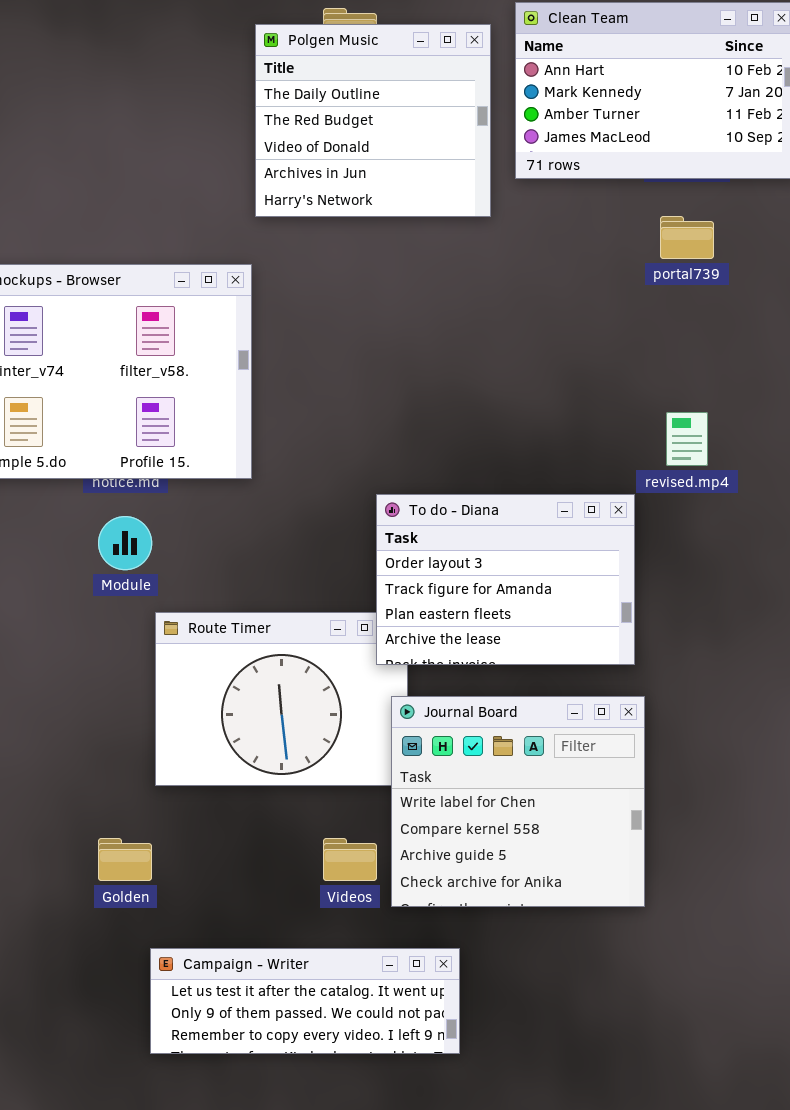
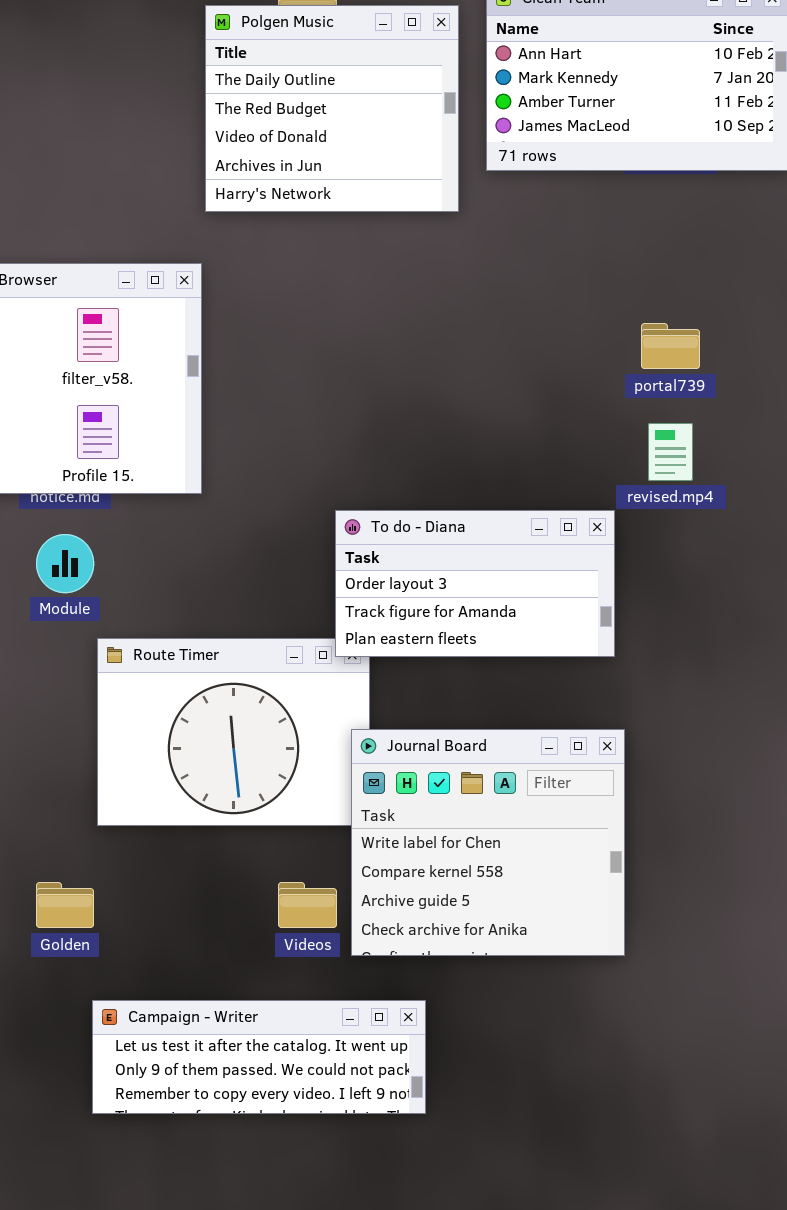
portal739: [660,216,714,259] -> [641,323,700,369], moved
To do - Diana: [376,494,635,665] -> [335,510,615,657], resized

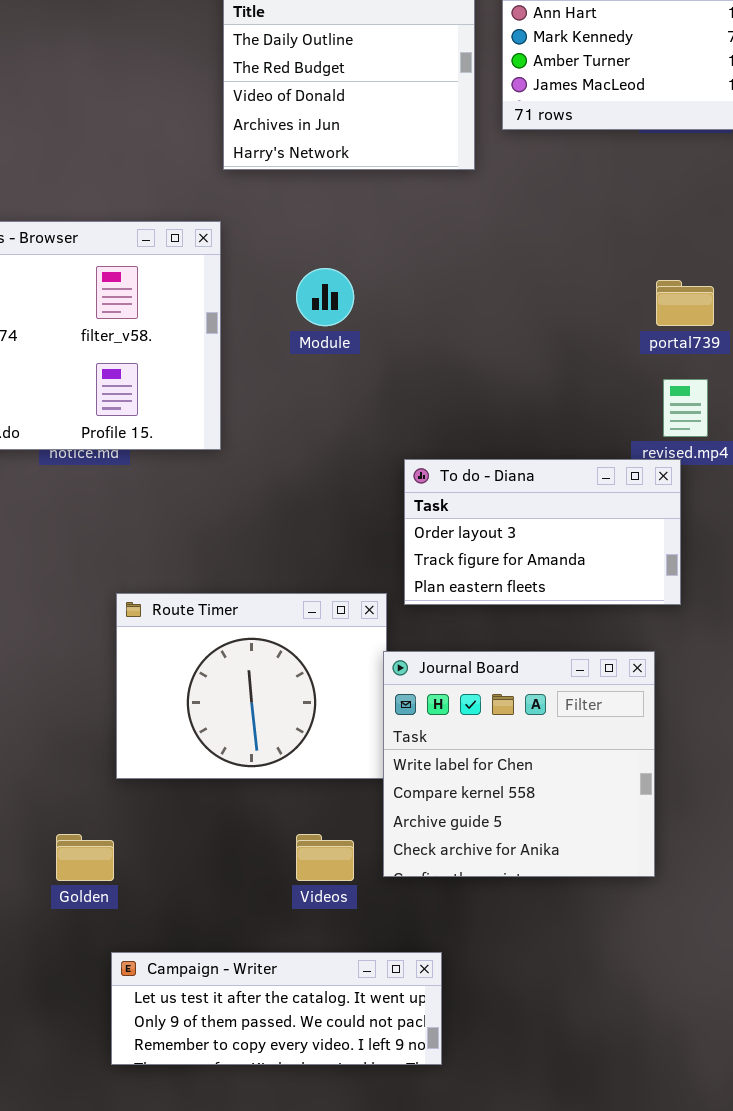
To do - Diana: [335,510,615,657] -> [404,459,681,605], moved
Module: [36,534,94,593] -> [296,268,354,326], moved
Journal Board: [351,729,625,956] -> [383,651,655,877], moved

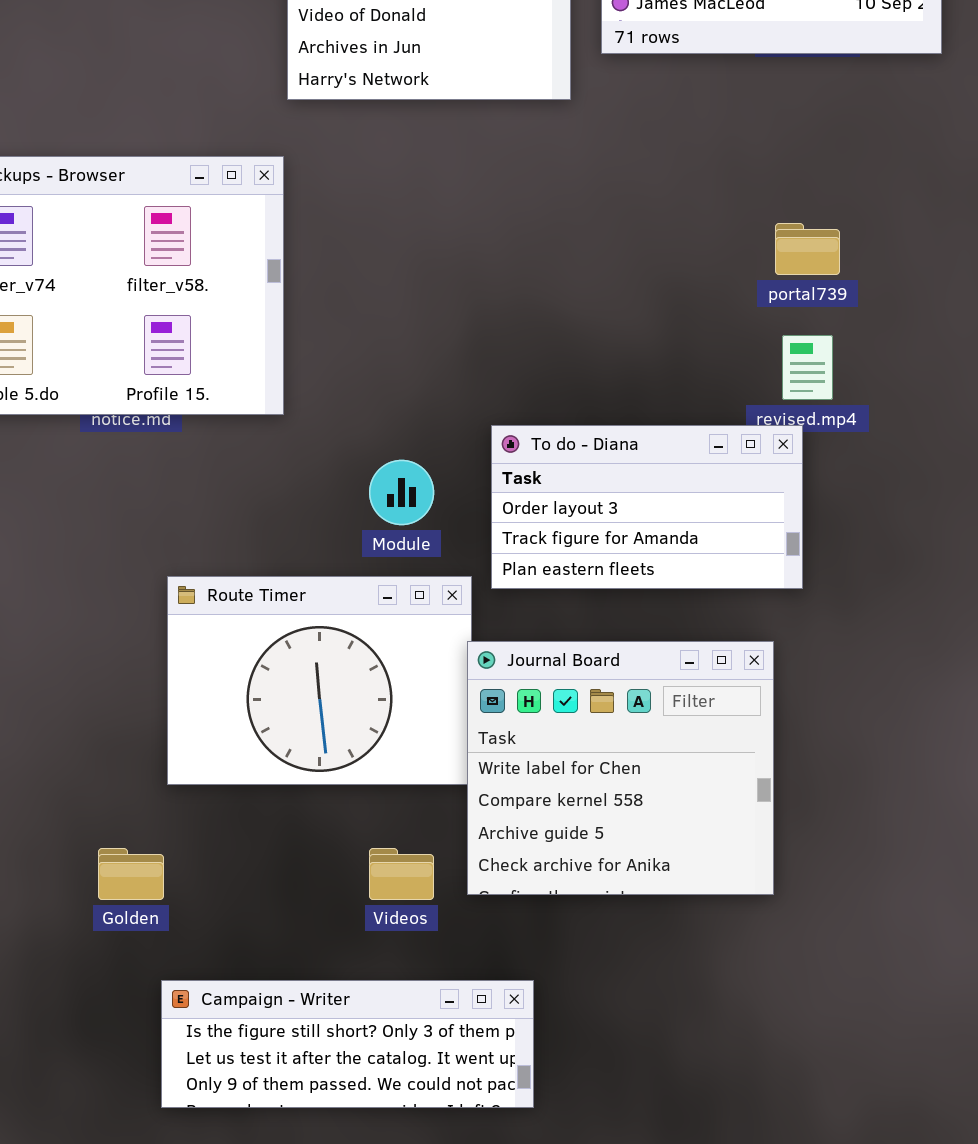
Module: [296,268,354,326] -> [369,460,434,525], moved
Campaign - Writer: [111,952,442,1065] -> [161,980,534,1108], scrolled up 1 row

